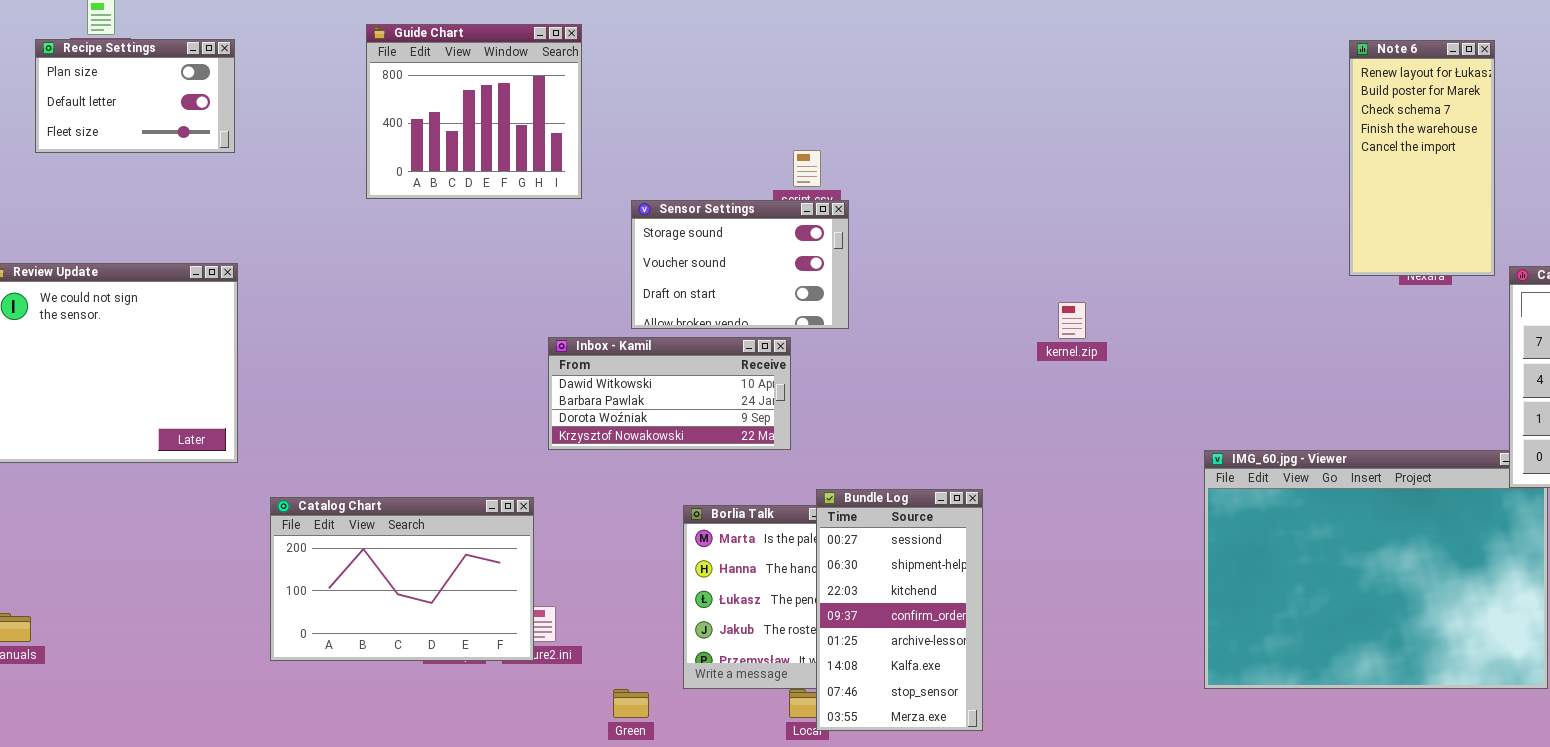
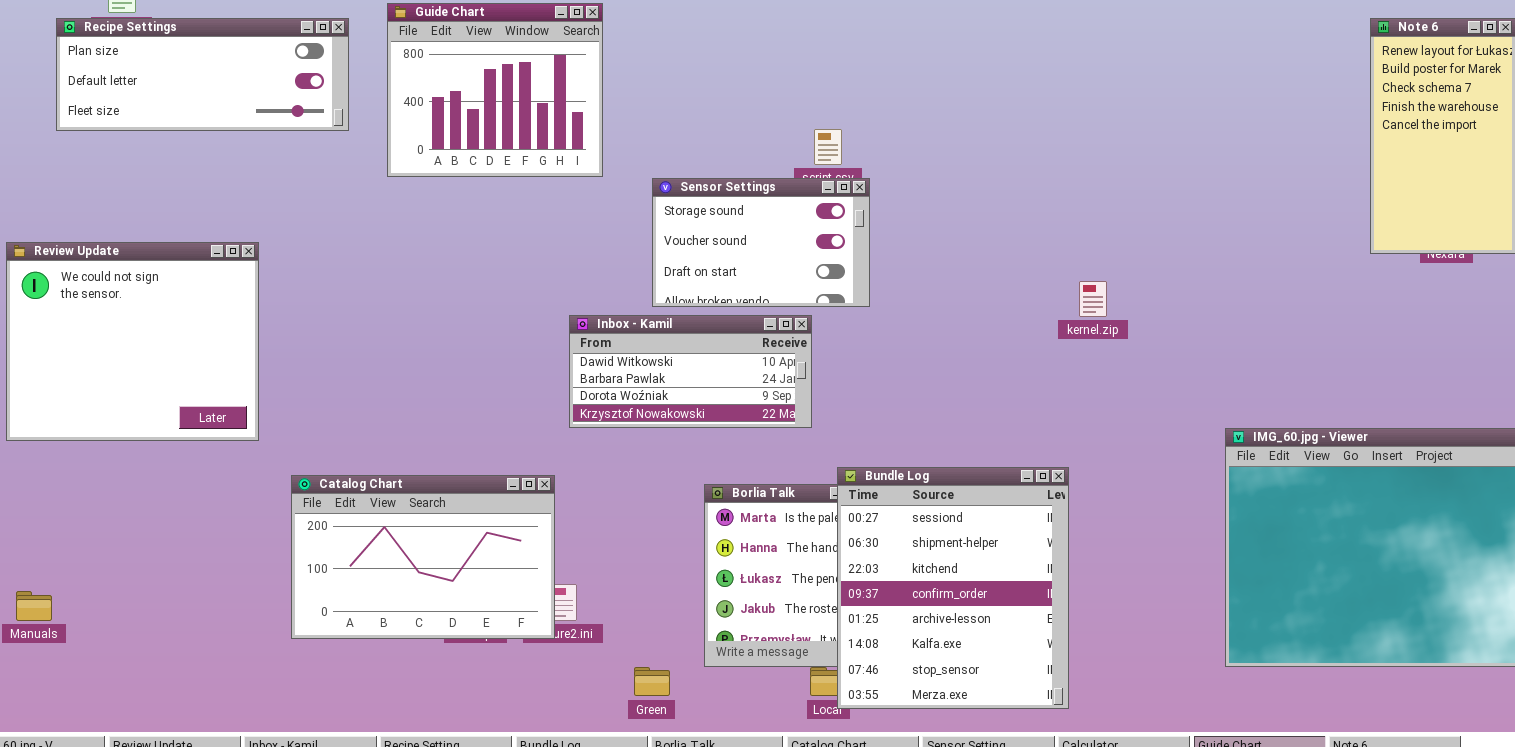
Recipe Settings: [35,39,235,153] -> [56,18,349,131], resized
Bundle Log: [816,489,983,731] -> [837,467,1069,709], resized

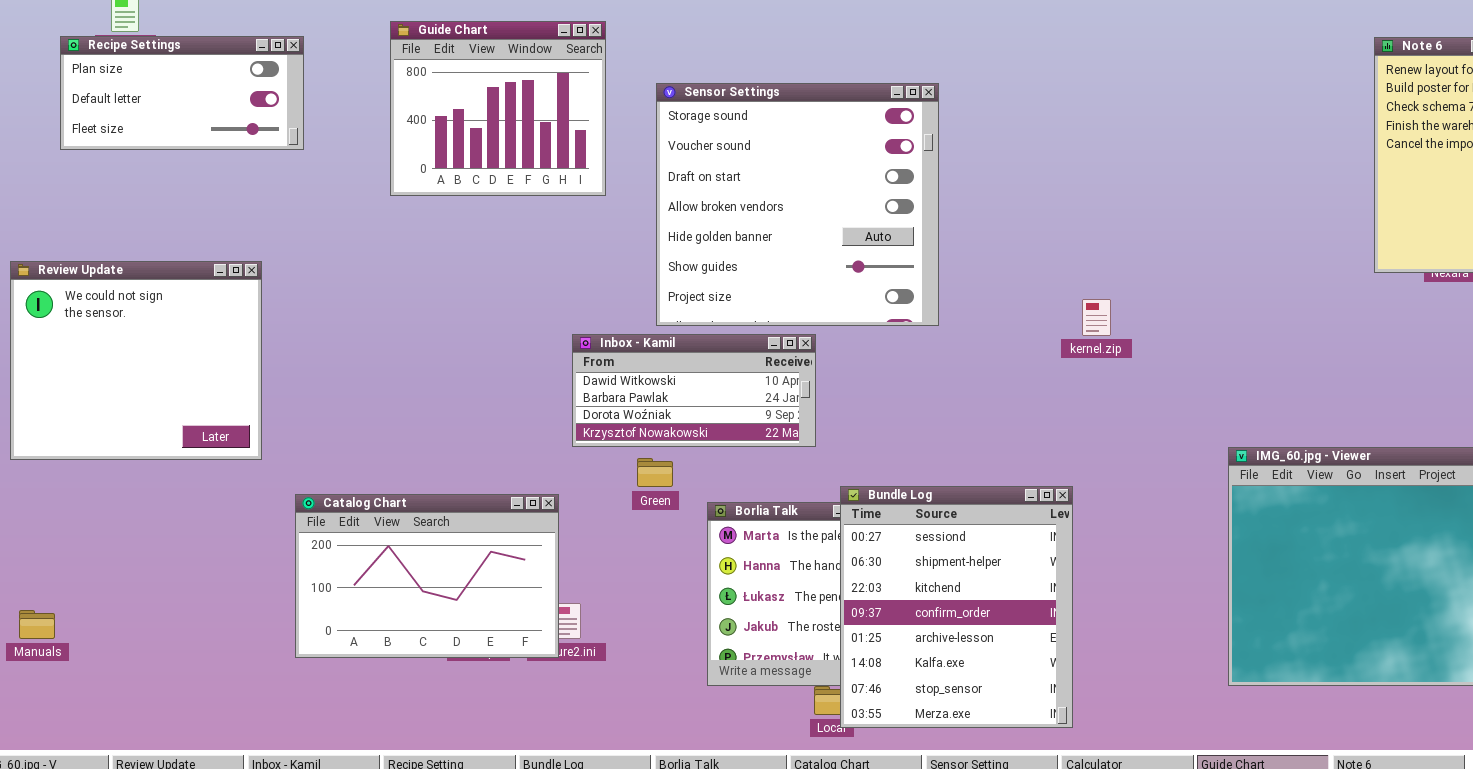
Recipe Settings: [56,18,349,131] -> [60,36,304,150], resized
Sensor Settings: [652,178,870,307] -> [656,83,939,326], resized
Green: [634,667,670,696] -> [637,458,673,487], moved

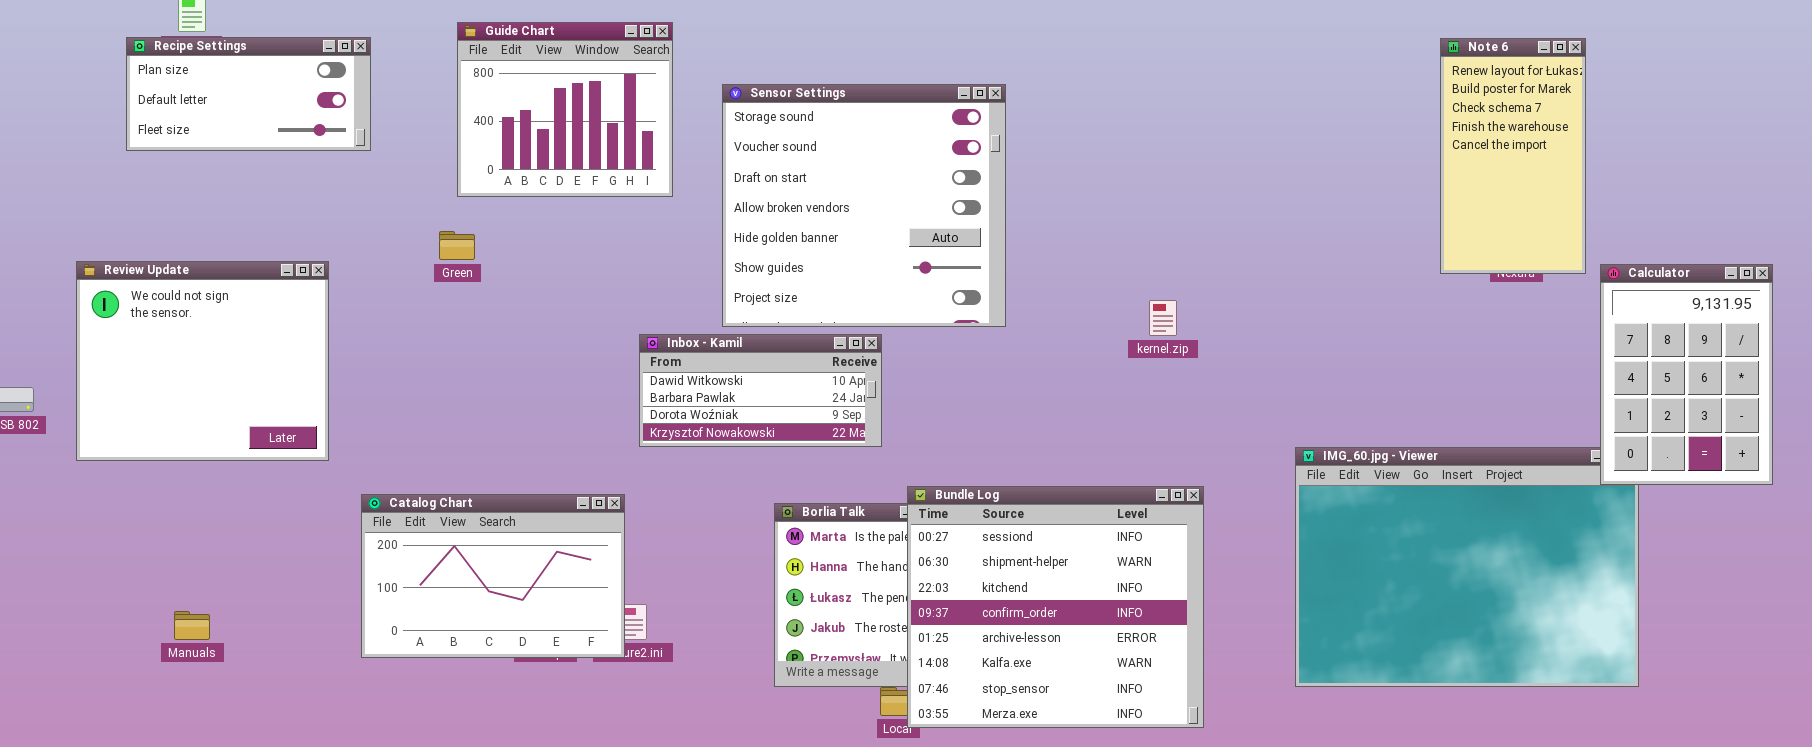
Green: [637,458,673,487] -> [439,231,475,260], moved
Bundle Log: [840,486,1073,728] -> [907,486,1204,728], resized
Manuals: [19,610,55,639] -> [174,611,210,640], moved

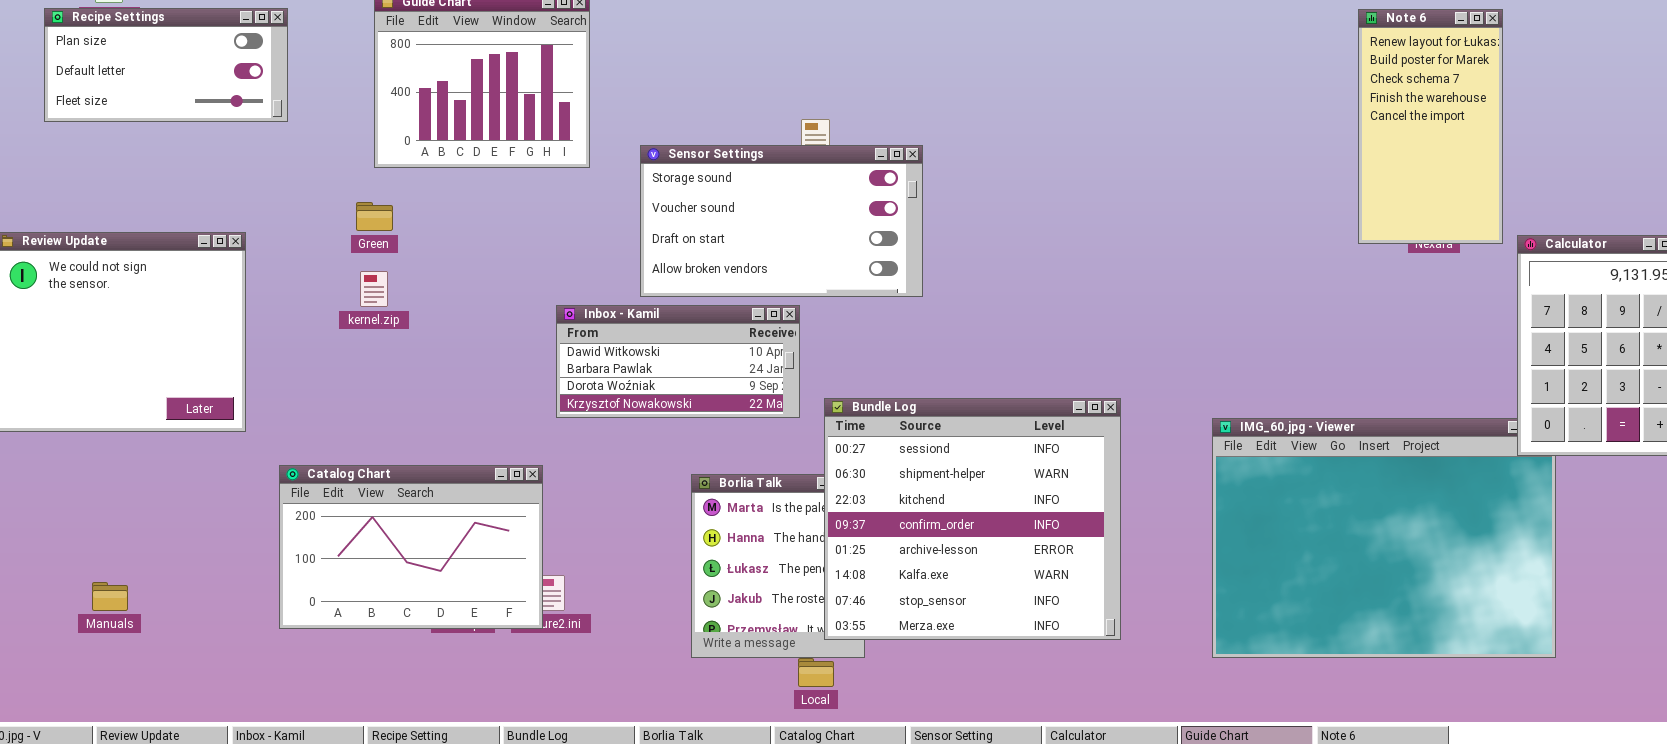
Sensor Settings: [722,84,1006,327] -> [640,145,923,297], resized
kernel.zip: [1149,300,1177,336] -> [360,271,388,307], moved
Bundle Log: [907,486,1204,728] -> [824,398,1121,640], moved

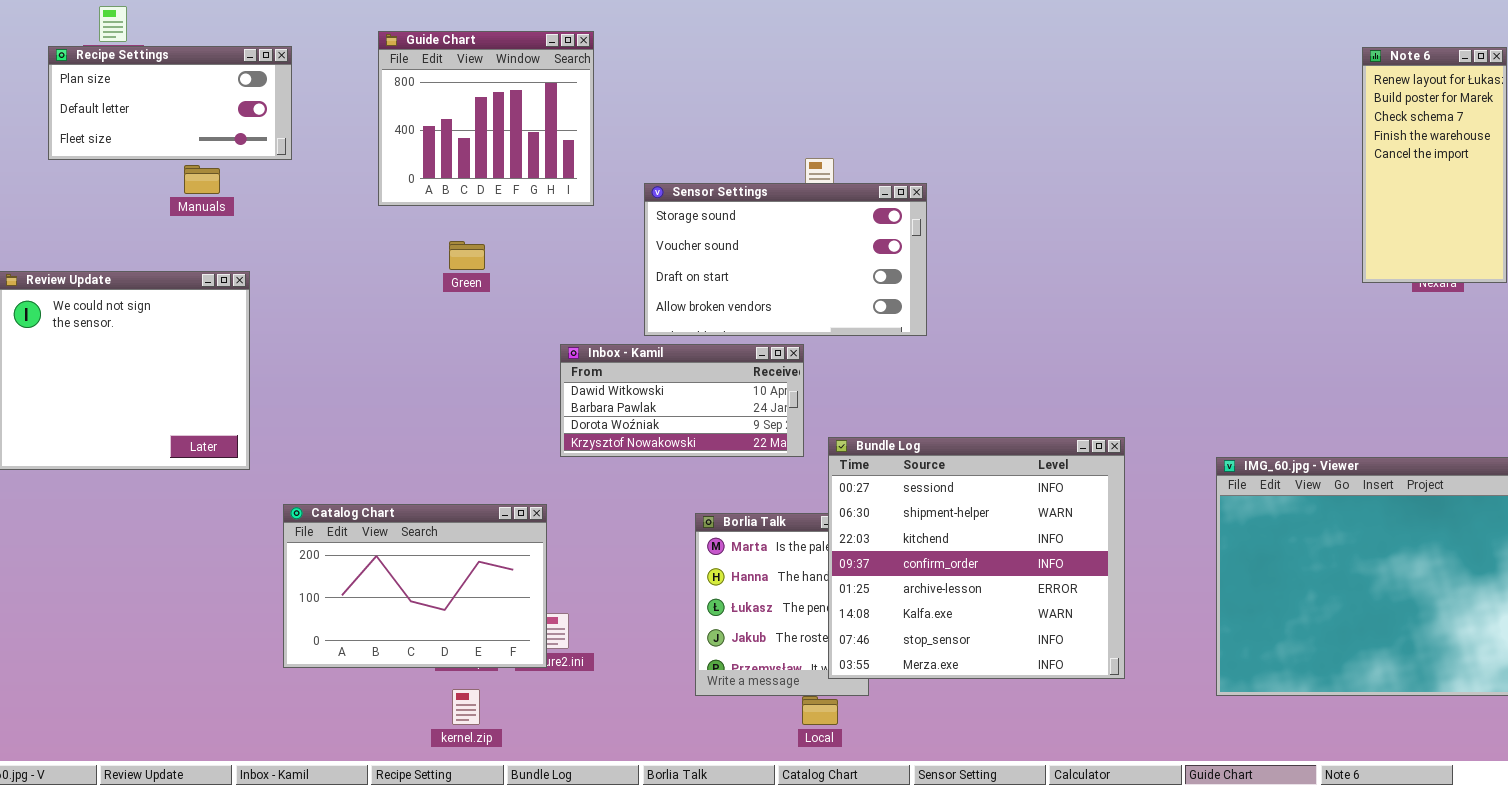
Green: [356,202,393,231] -> [449,241,485,270], moved
kernel.zip: [360,271,388,307] -> [452,689,480,725], moved
Manuals: [92,582,128,611] -> [184,165,220,194], moved

